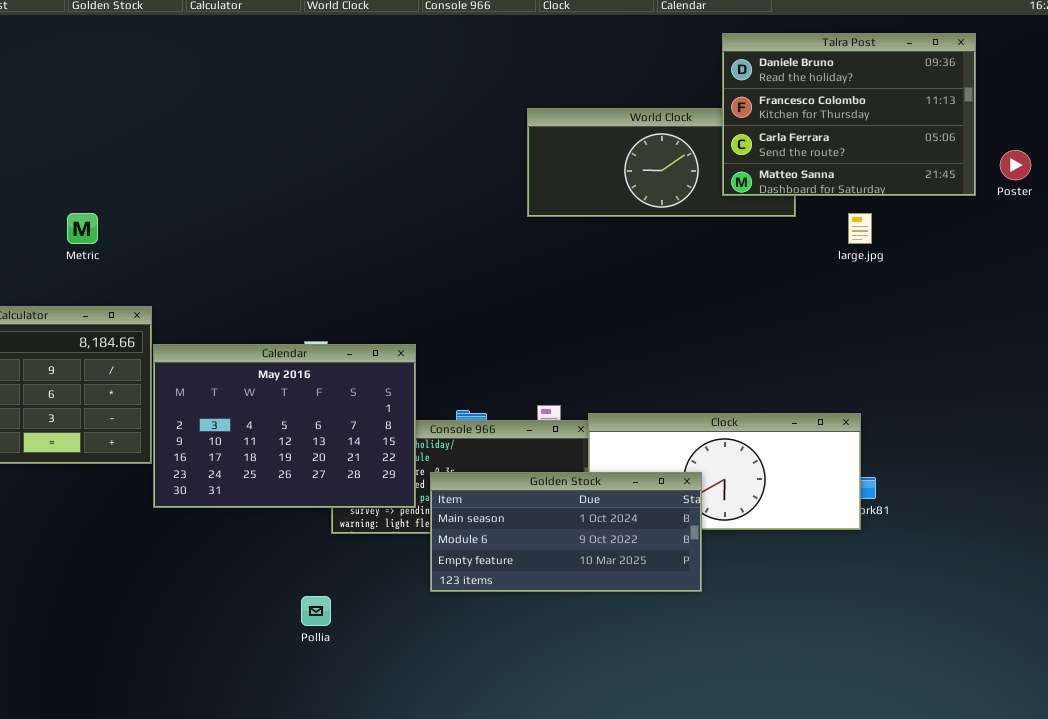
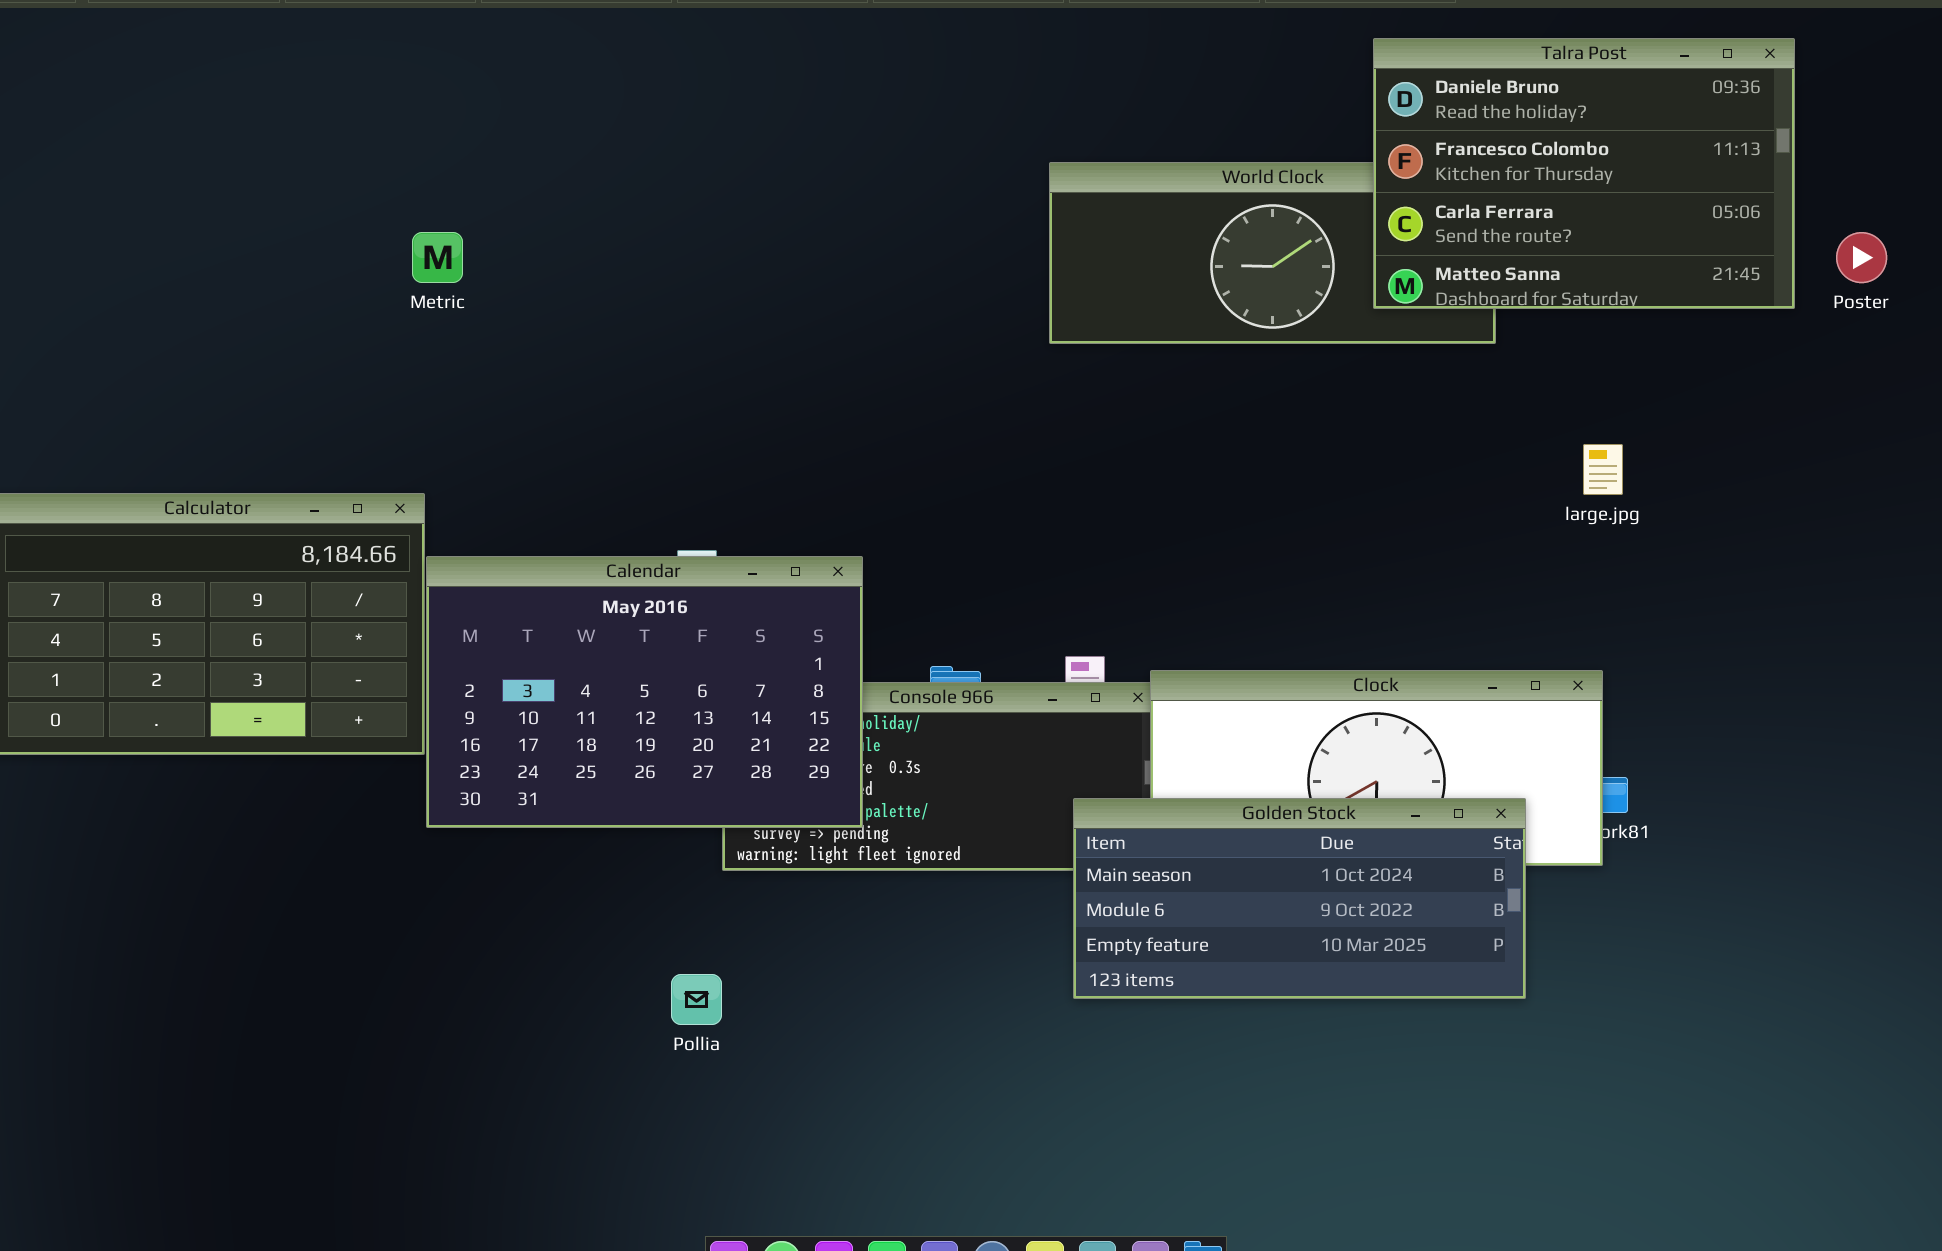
Metric: [67,213,98,244] -> [412,232,463,283], moved
large.jpg: [848,213,872,244] -> [1583,444,1623,495], moved
Golden Stock: [430,472,702,592] -> [1073,798,1526,999], moved

